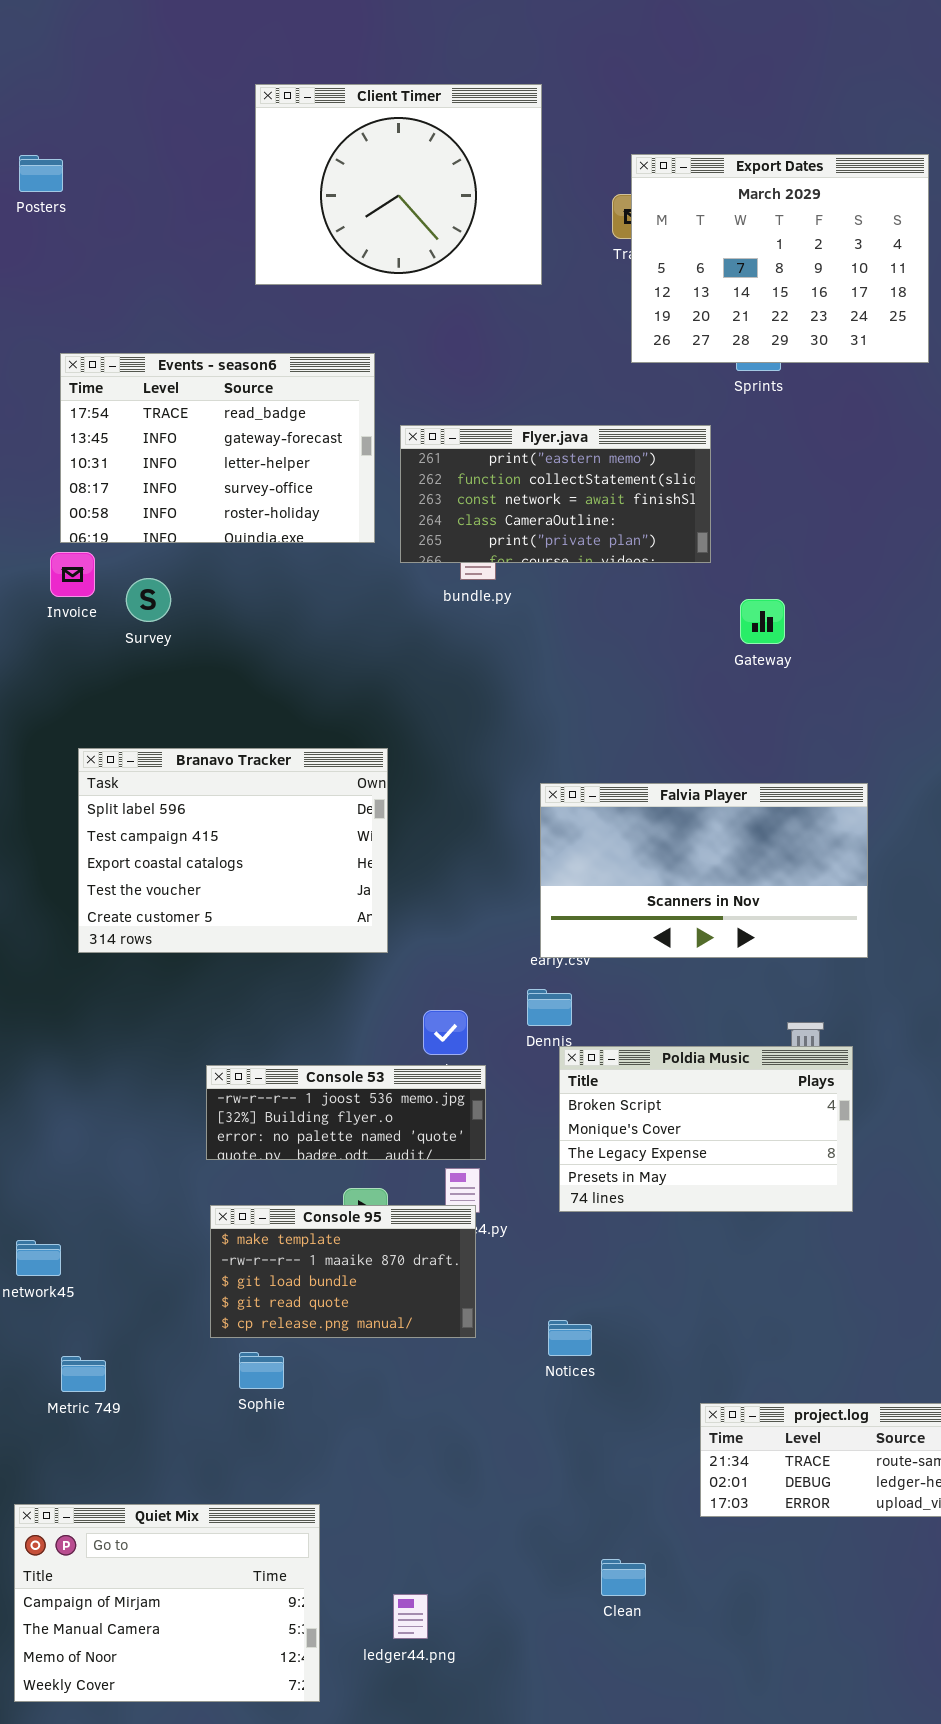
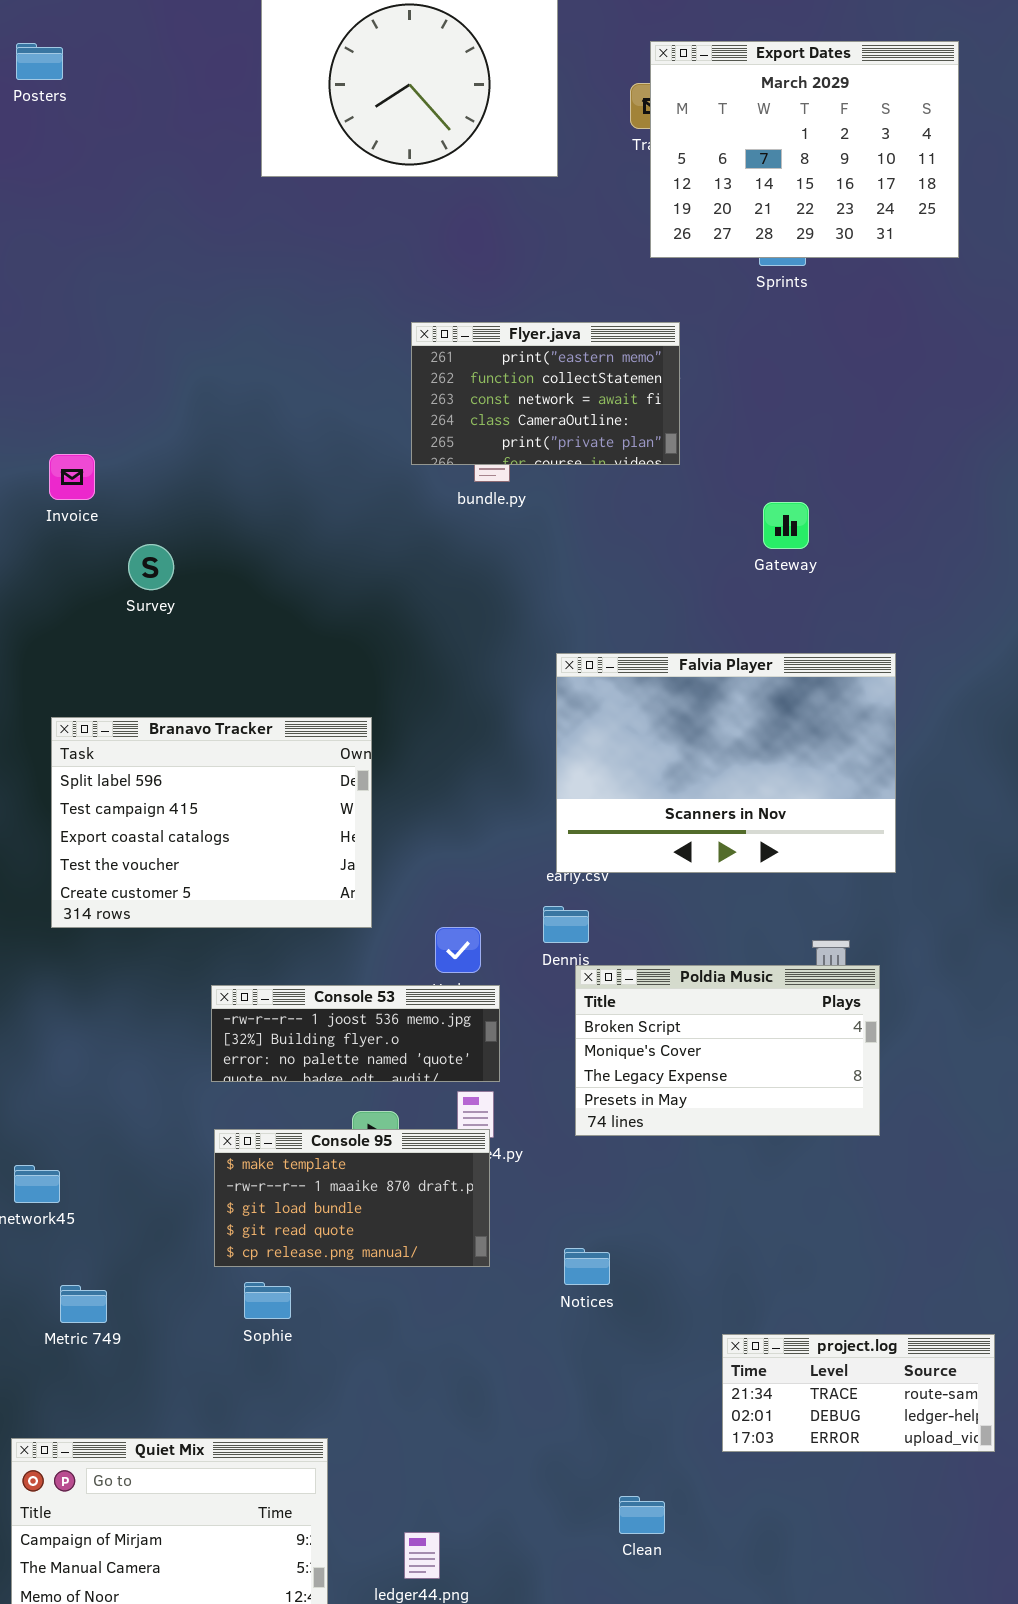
Events - season6: [60,353,375,543] -> none, closed
Flyer.java: [400,425,711,563] -> [411,322,680,465], resized
Survey: [126,578,171,622] -> [128,544,174,590], moved
Branavo Tracker: [78,748,388,953] -> [51,717,372,928], moved
Falvia Player: [540,783,868,958] -> [556,653,896,873], resized

